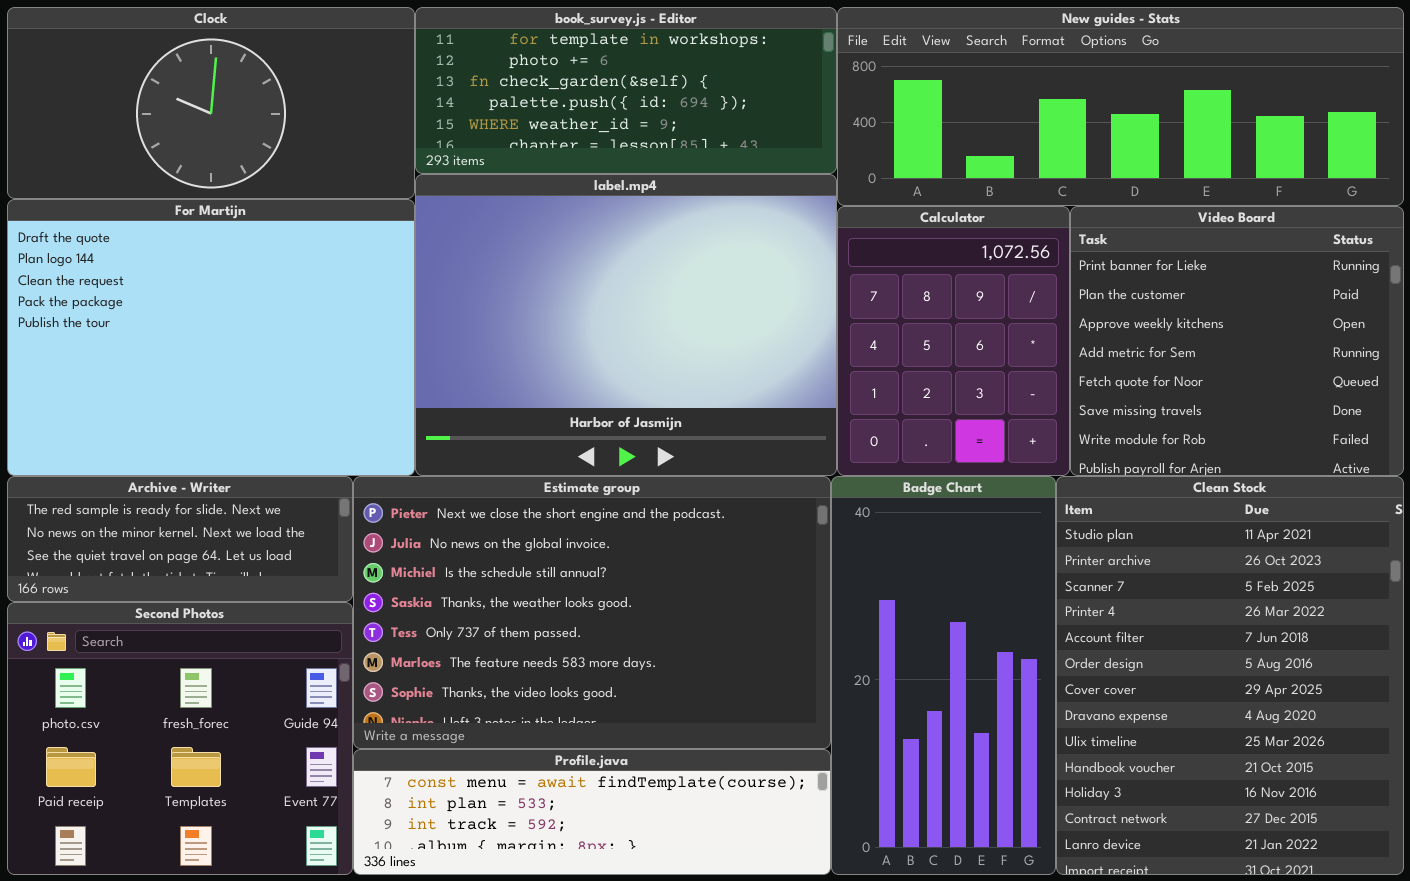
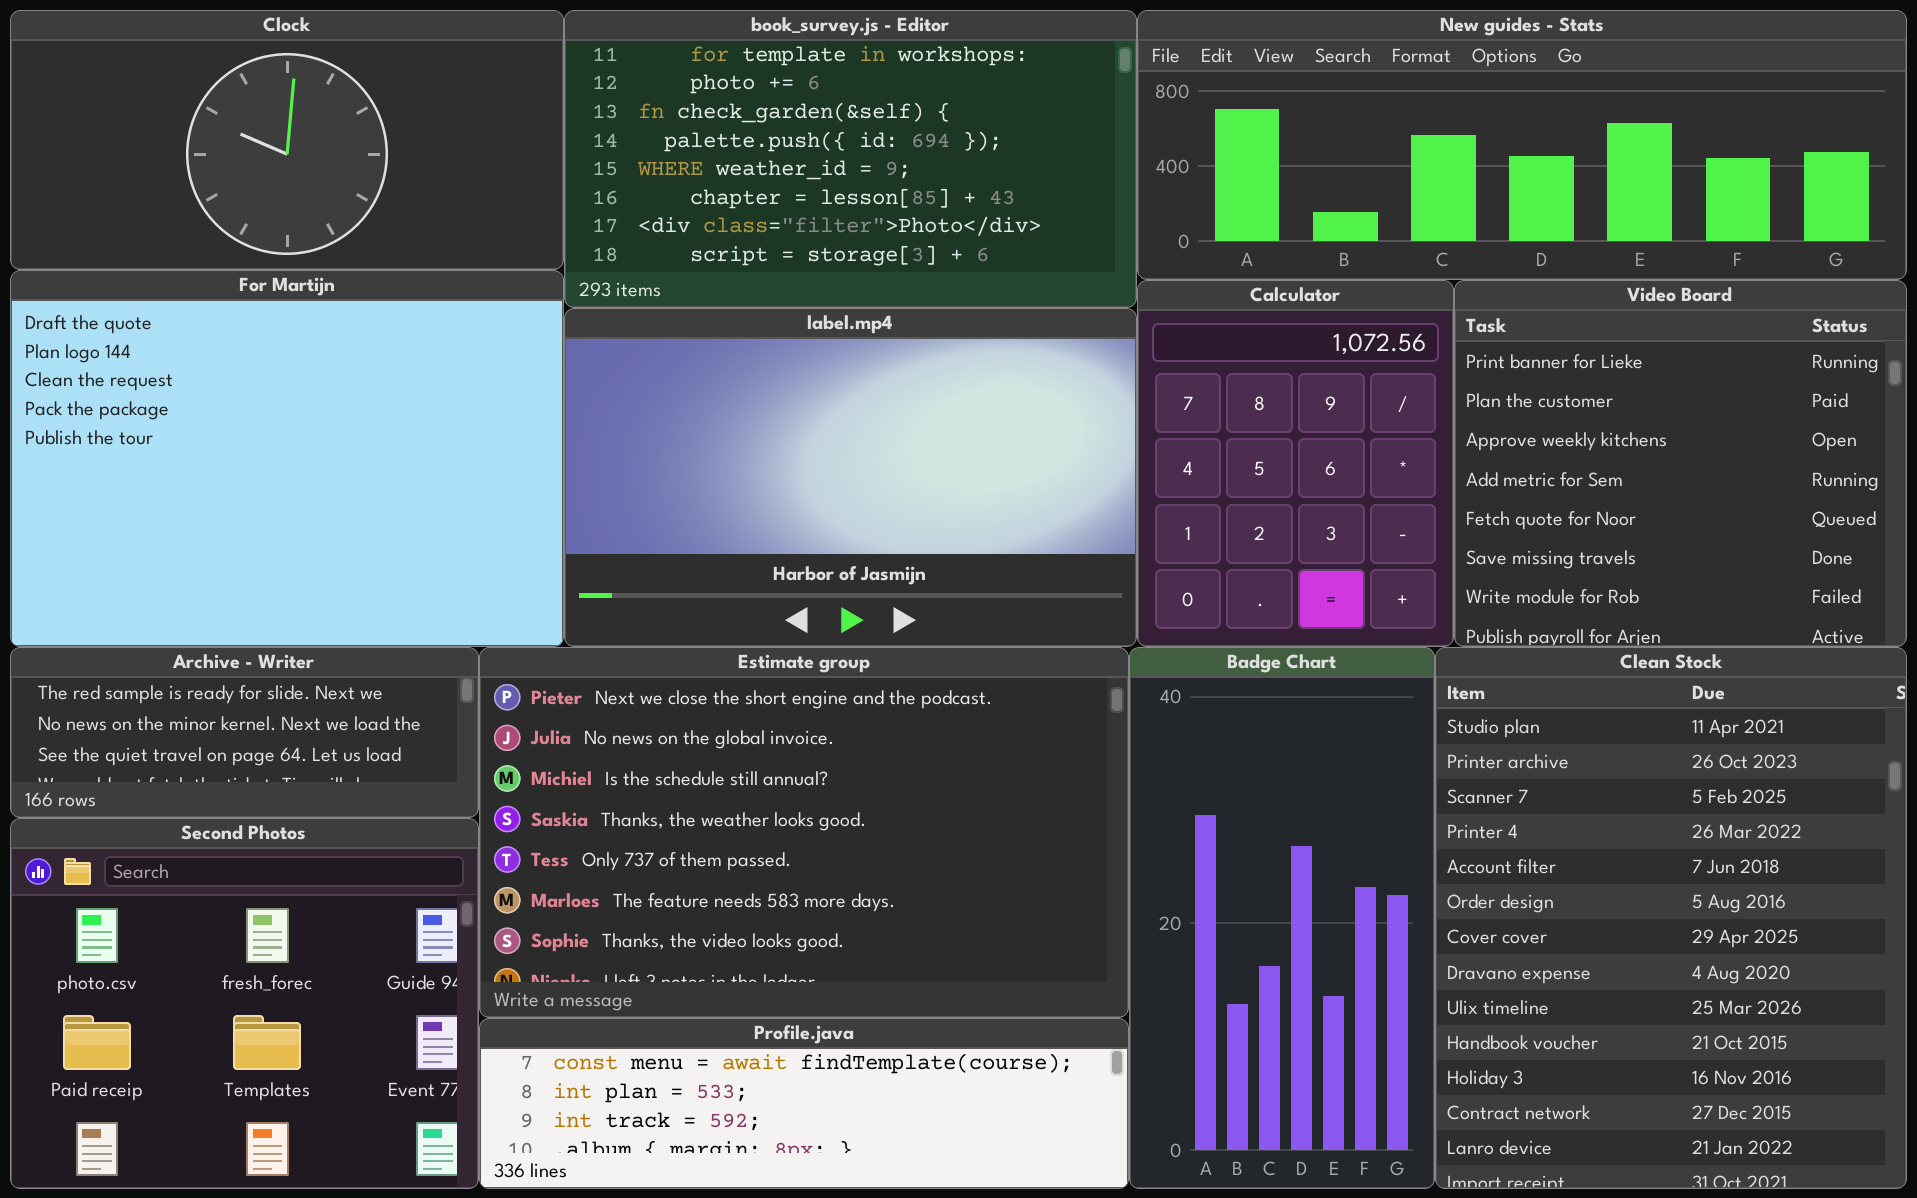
book_survey.js - Editor: [415,7,837,174] -> [564,10,1137,308], resized
label.mp4: [415,174,837,476] -> [564,308,1137,647], resized

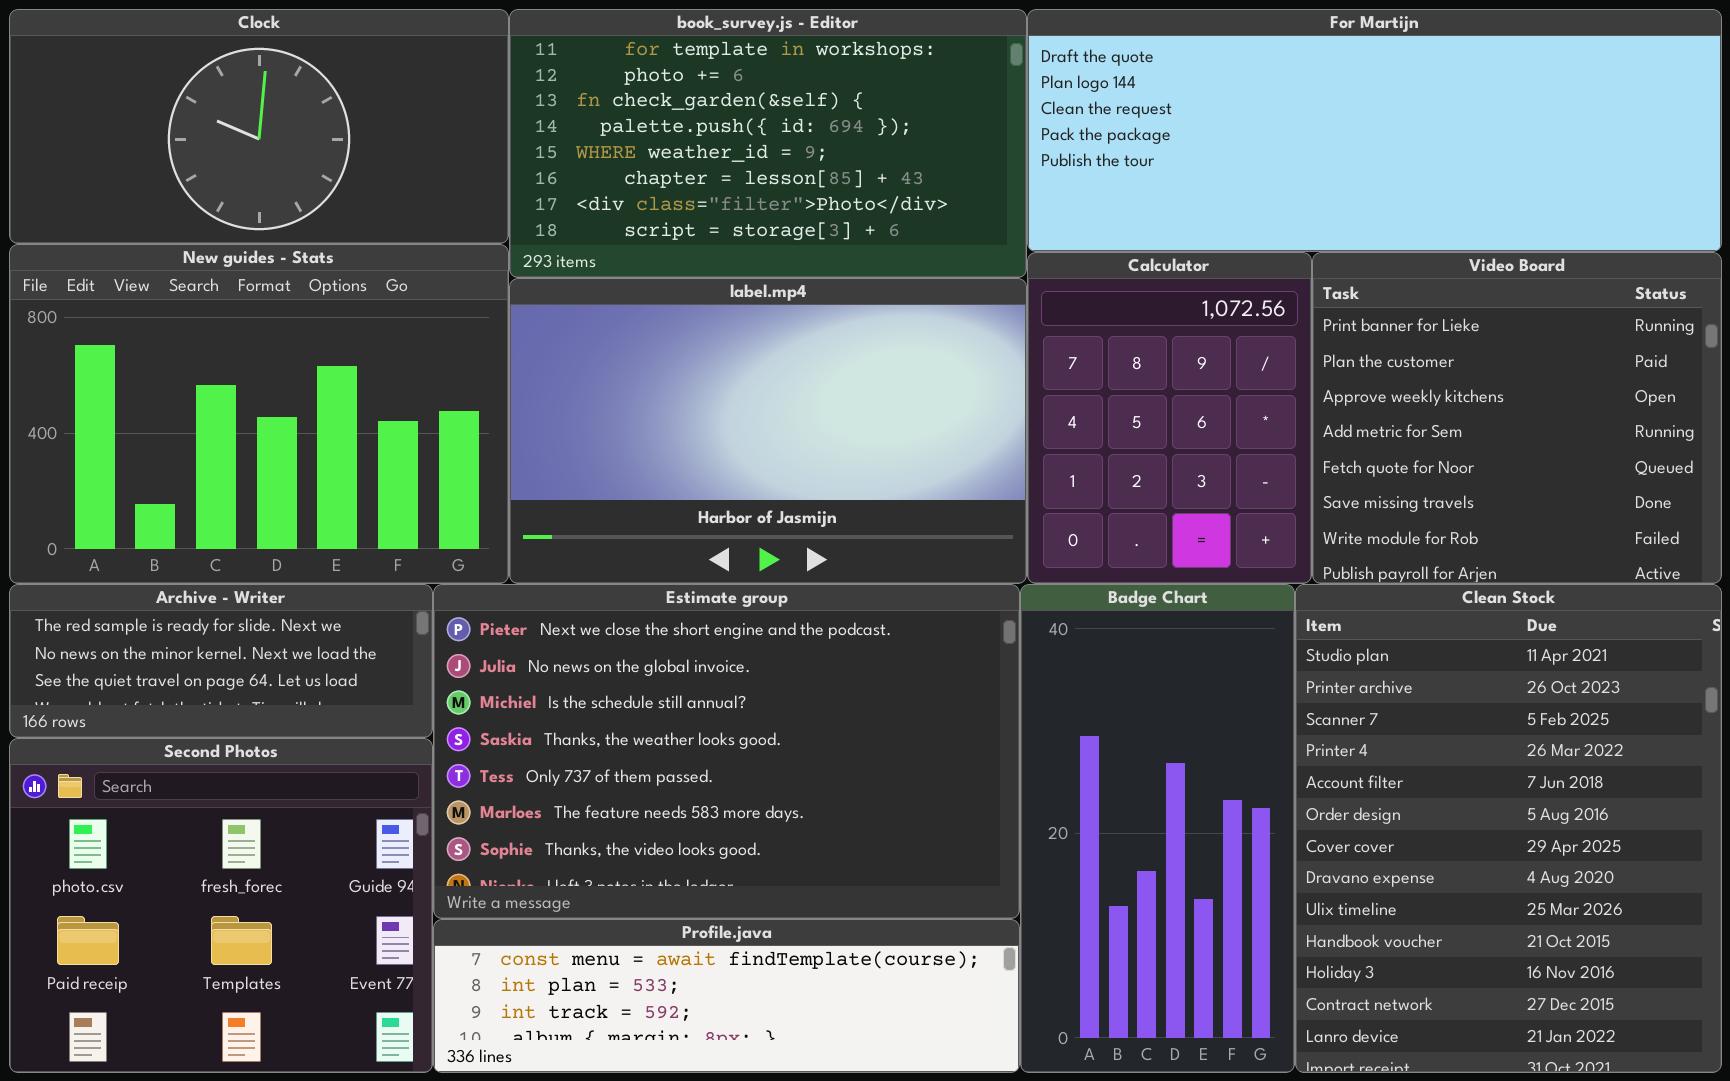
New guides - Stats: [1137,10,1907,280] -> [9,244,509,584], moved, resized
For Martijn: [10,270,564,647] -> [1027,9,1722,252], moved, resized

